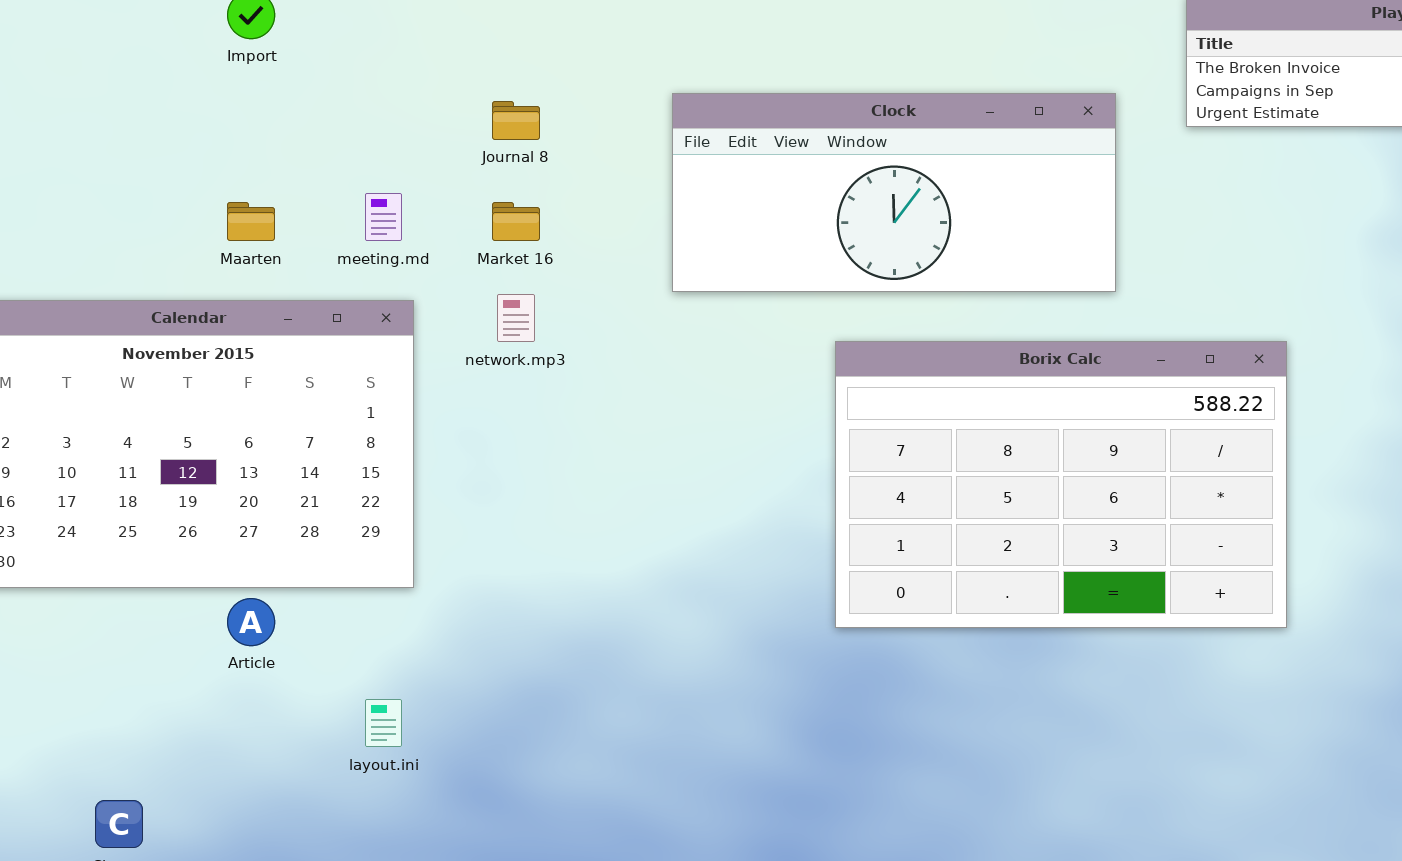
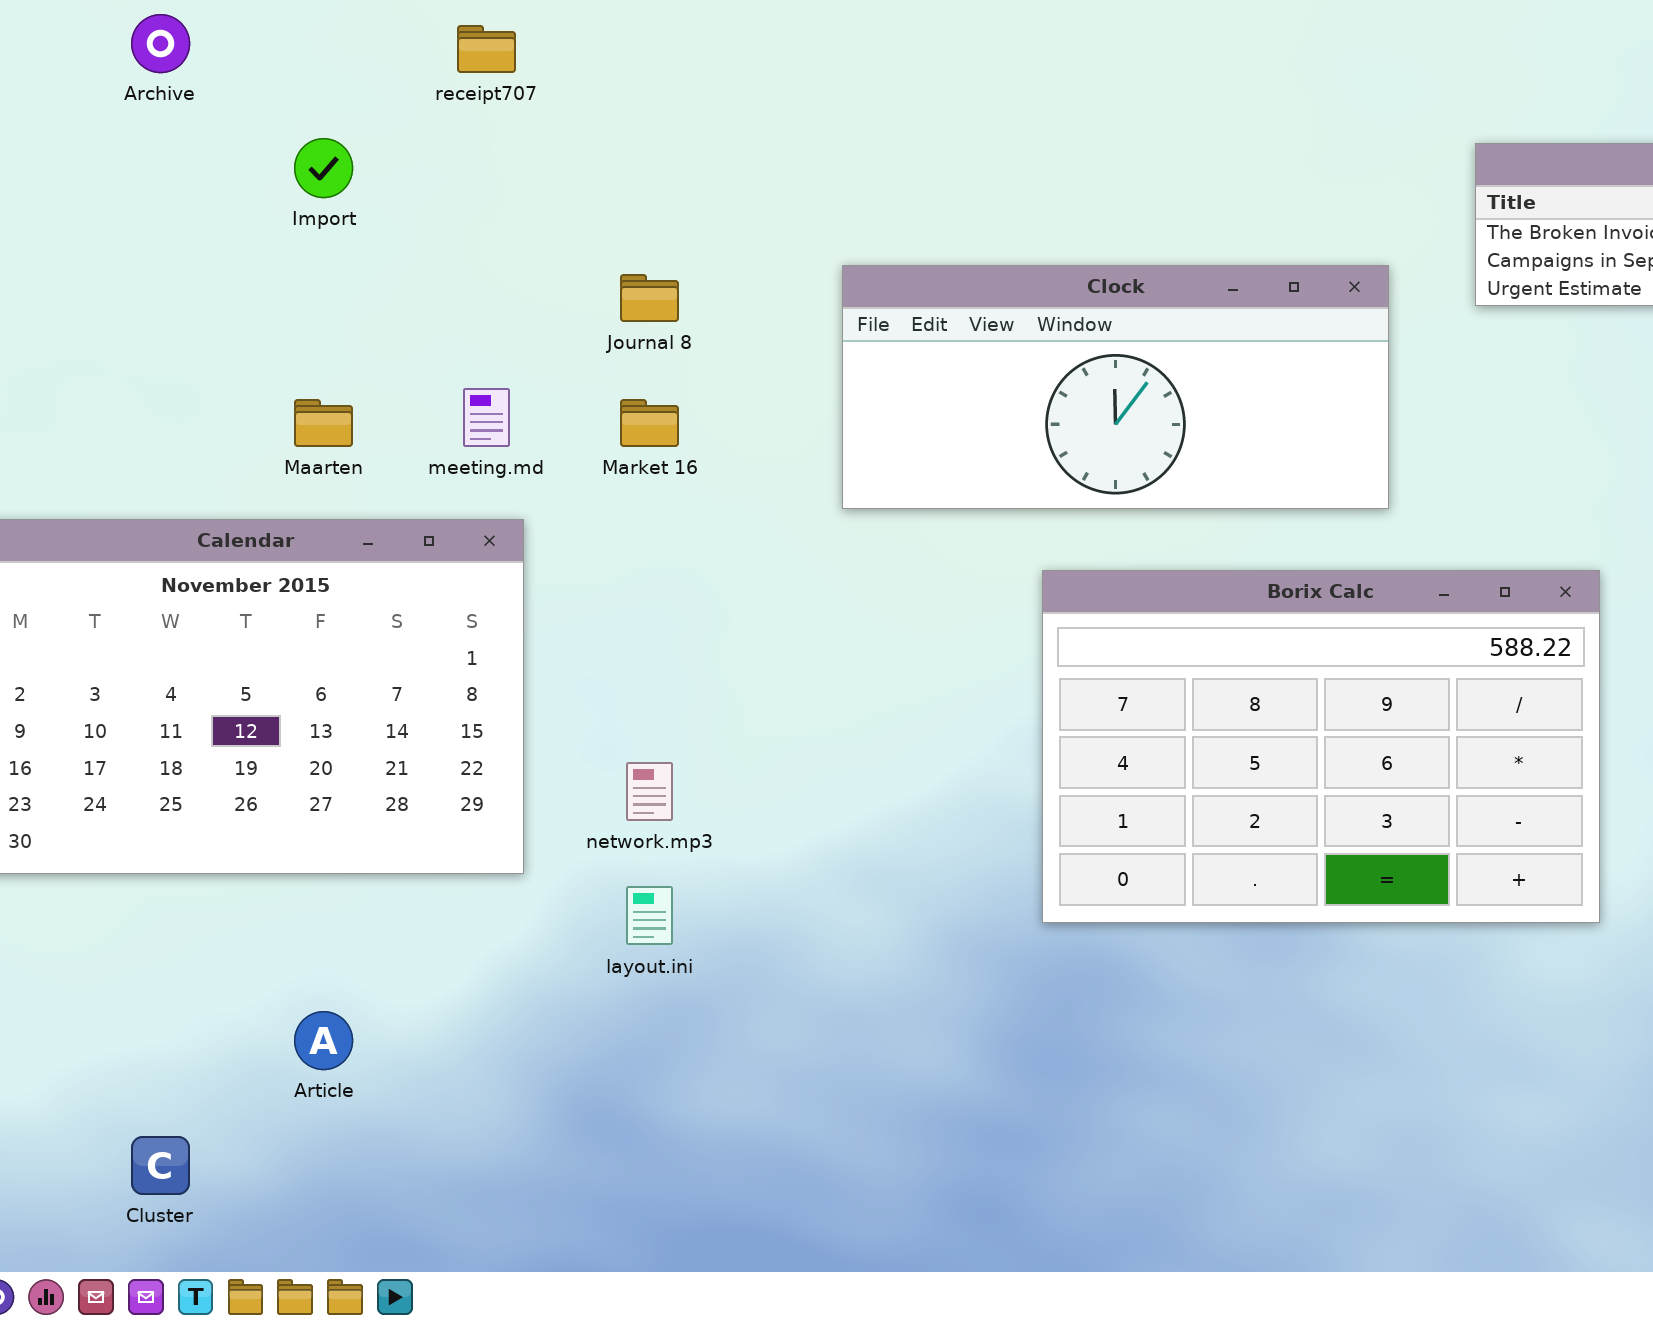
network.mp3: [497,294,535,342] -> [626,762,673,821], moved
Article: [227,598,275,646] -> [294,1011,353,1070], moved
layout.ini: [365,699,402,747] -> [626,886,673,945], moved

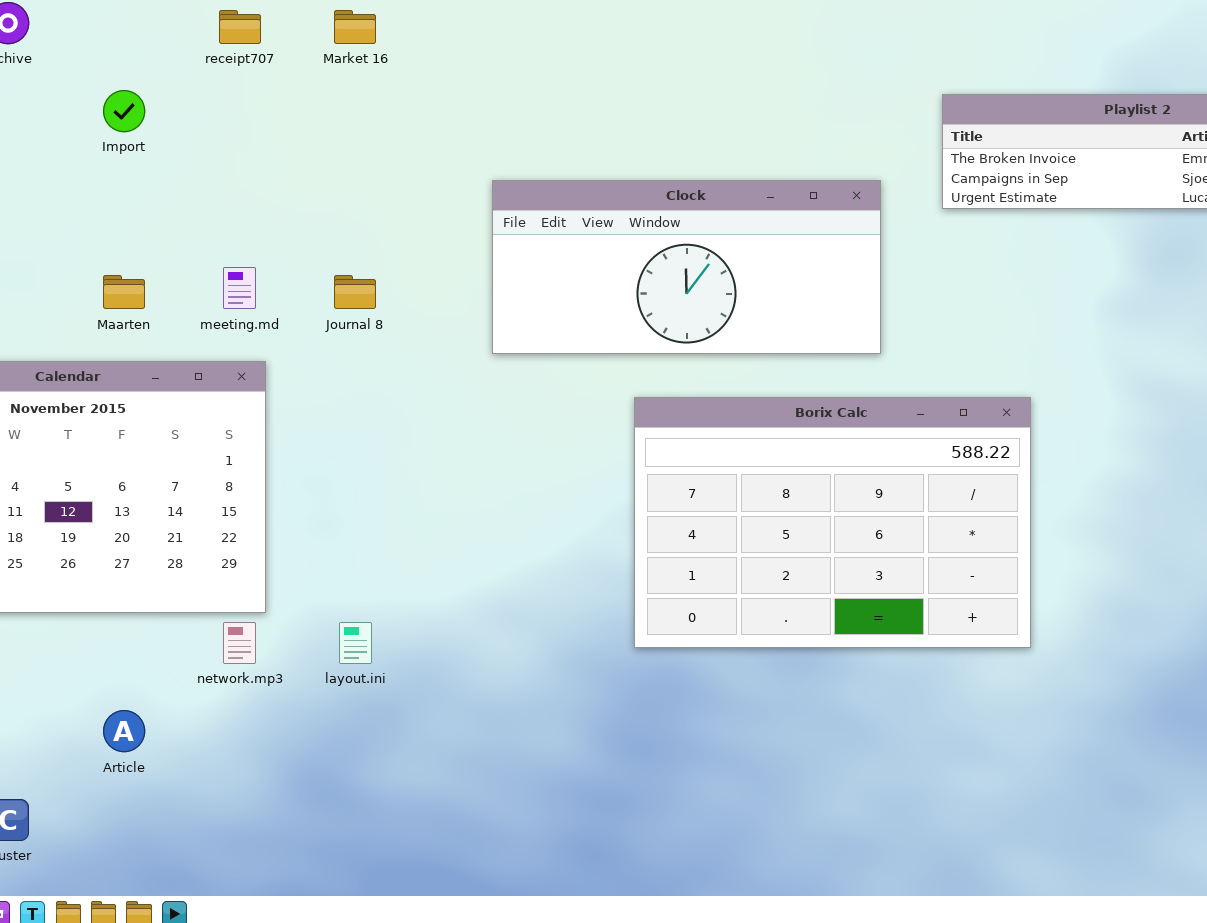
Journal 8: [620,274,679,322] -> [334,275,376,309], moved
Market 16: [620,399,679,447] -> [334,10,376,44], moved
network.mp3: [626,762,673,821] -> [223,622,256,664], moved

